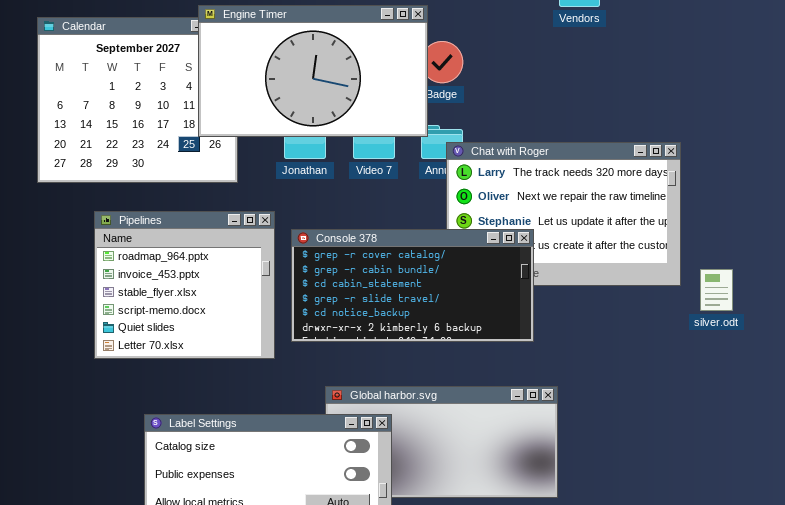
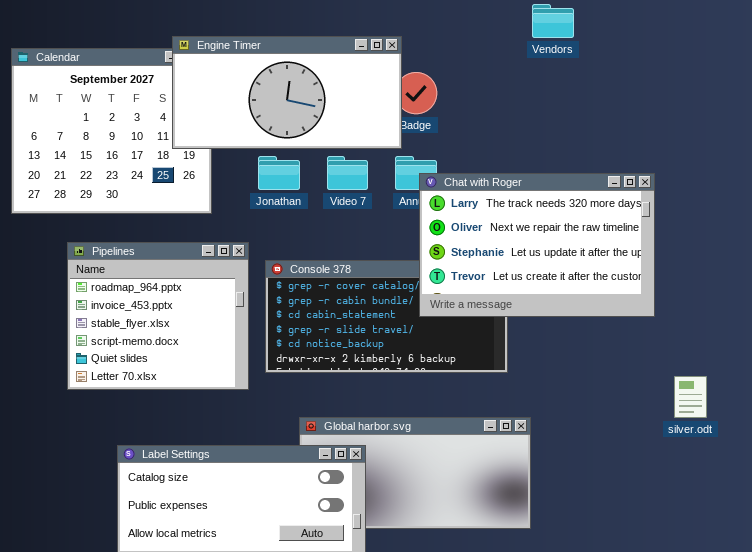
Engine Timer: [198,5,428,137] -> [172,36,402,149], resized
Chat with Roger: [446,142,681,286] -> [419,173,655,317], raised
silver.odt: [700,269,733,311] -> [674,376,707,418], moved

